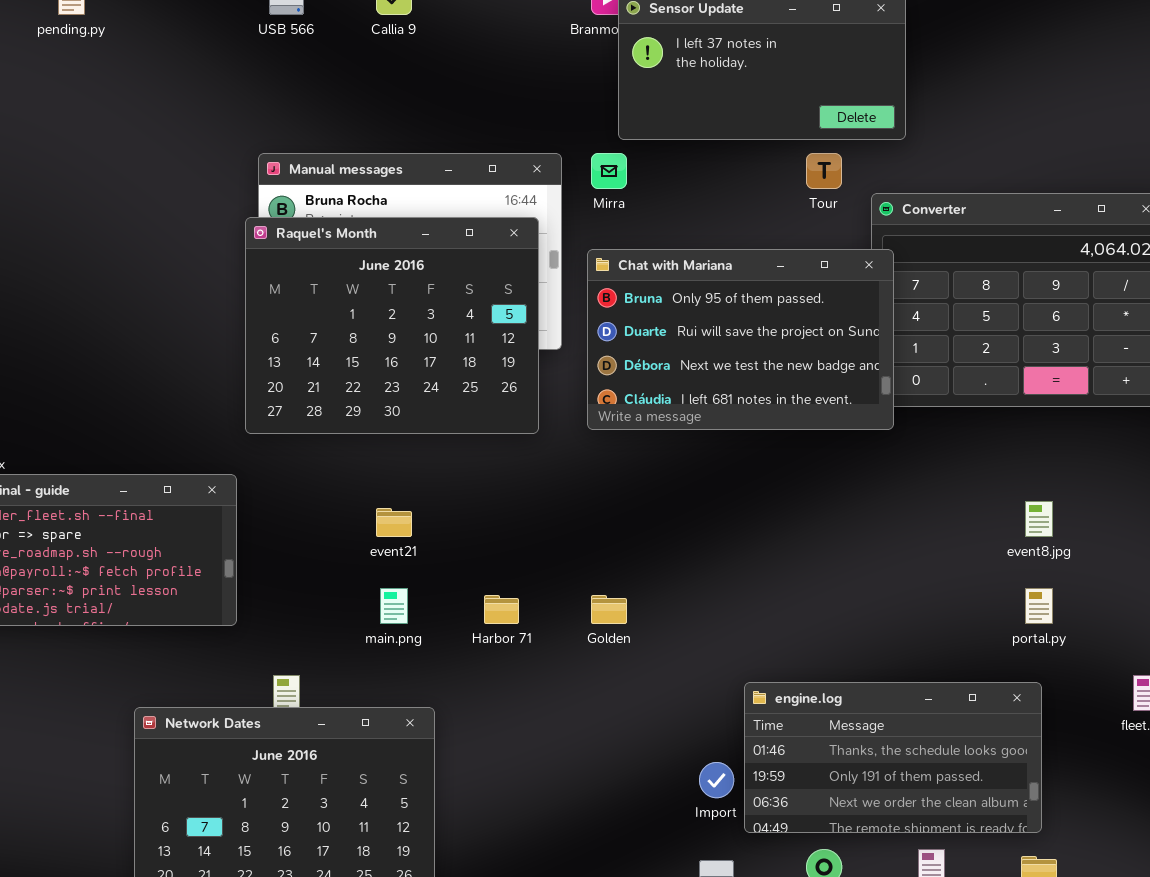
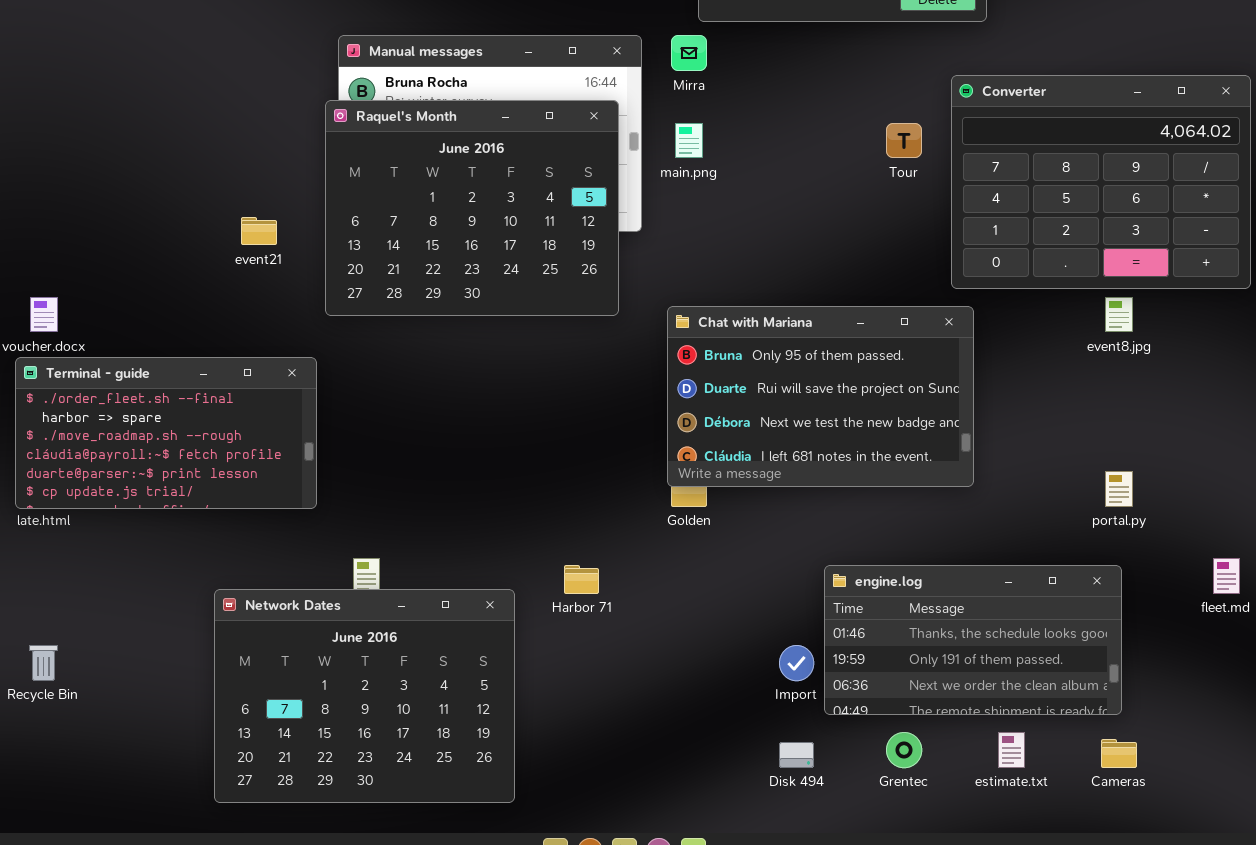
Tour: [806,153,842,189] -> [886,123,922,158], moved
Chat with Mariana: [587,249,894,430] -> [667,306,974,487], moved
event8.jpg: [1025,501,1053,537] -> [1105,297,1133,332], moved
event21: [376,508,412,537] -> [241,217,277,245], moved
main.png: [380,588,408,624] -> [675,123,703,158], moved
Harbor 71: [484,595,519,624] -> [564,565,599,594], moved

